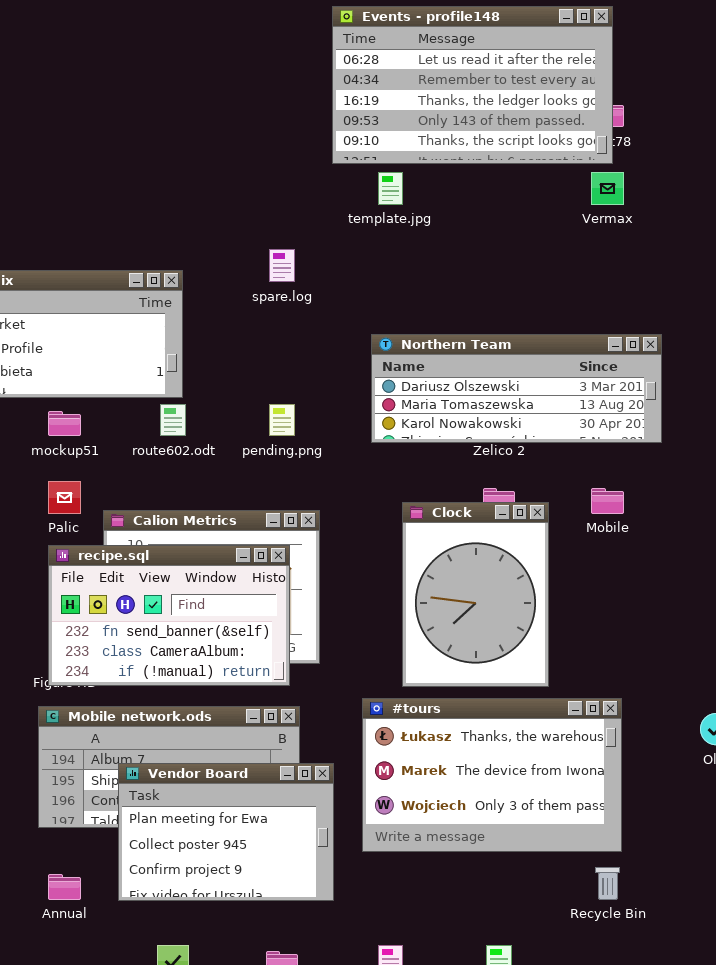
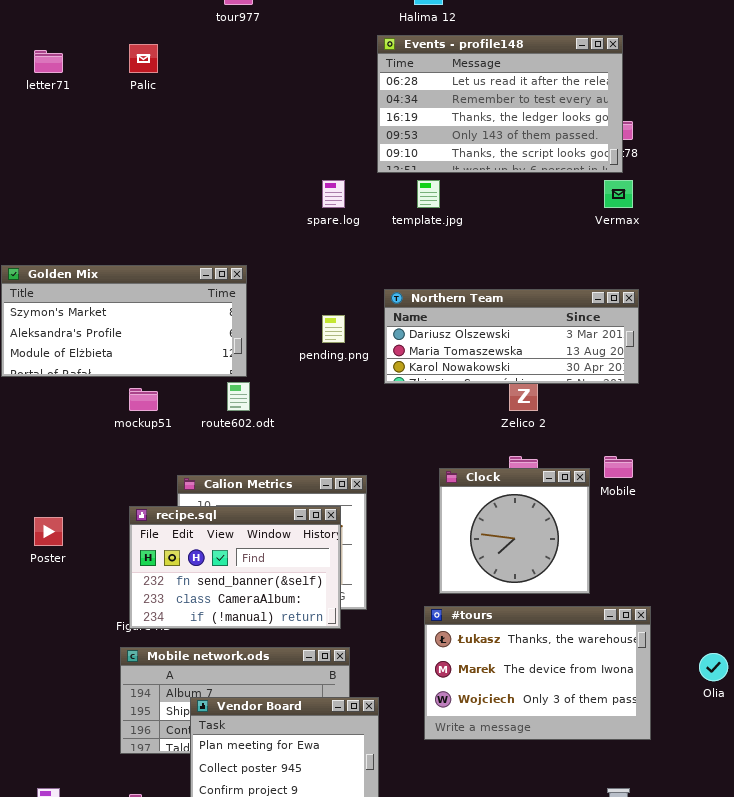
spare.log: [269,249,295,282] -> [322,180,345,208], moved
Northern Team: [371,334,662,443] -> [384,289,639,384], moved
pending.png: [269,404,295,436] -> [322,315,345,343], moved
Palic: [48,481,81,514] -> [129,44,158,73], moved
Clock: [402,502,549,687] -> [439,468,590,594], resized
#tours: [362,698,622,852] -> [424,606,651,740], moved

